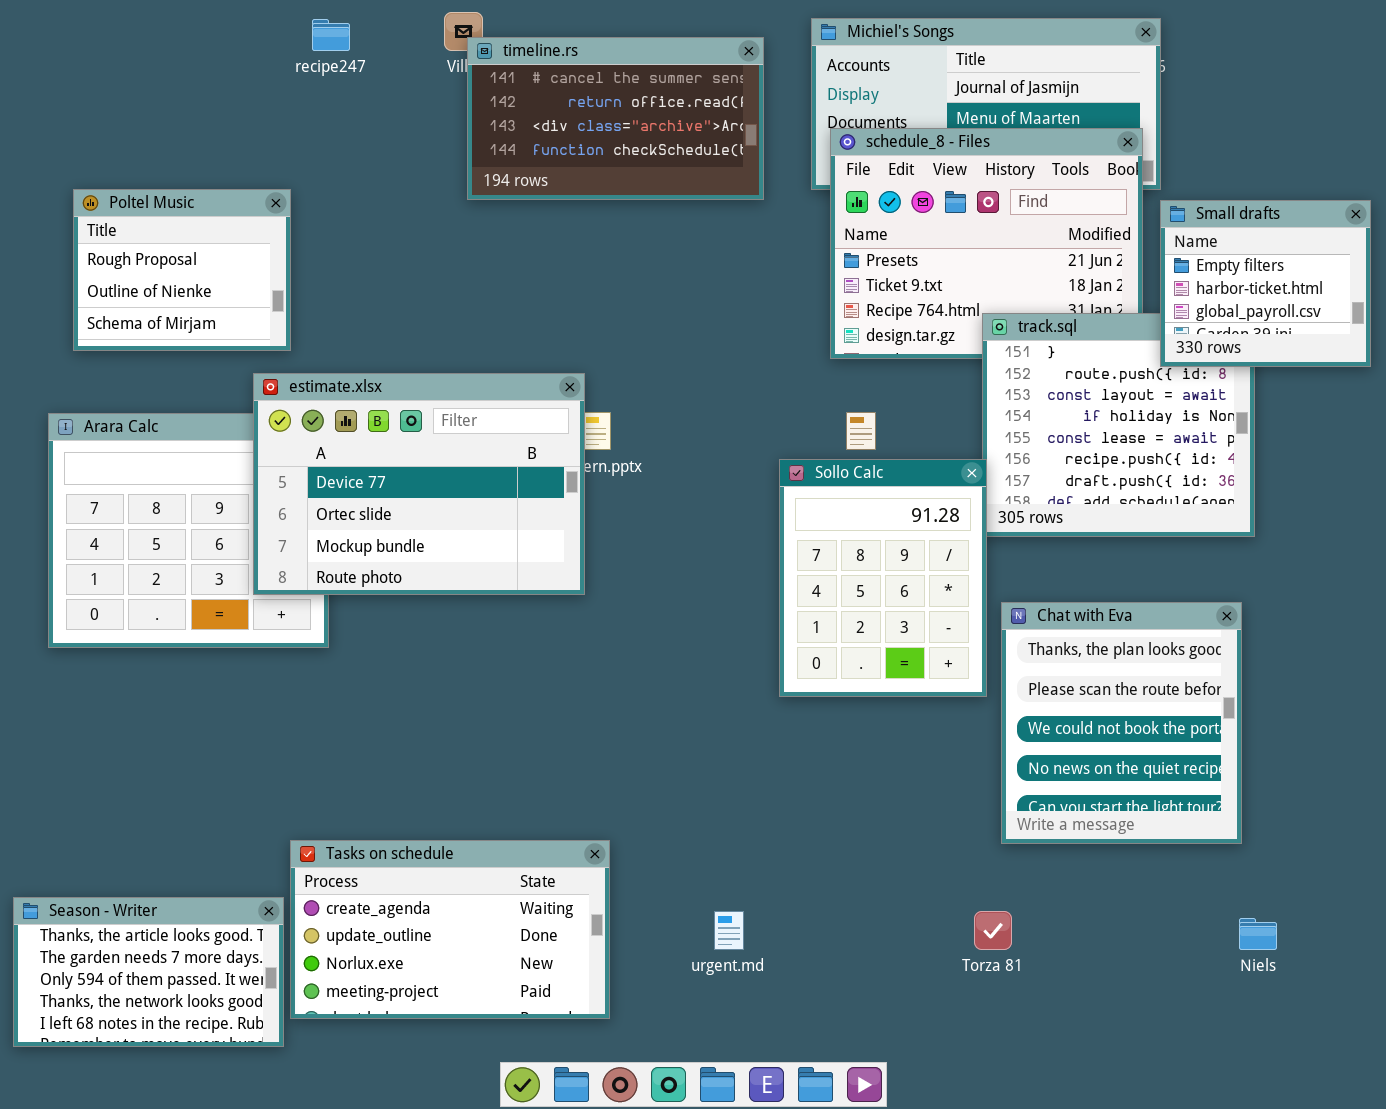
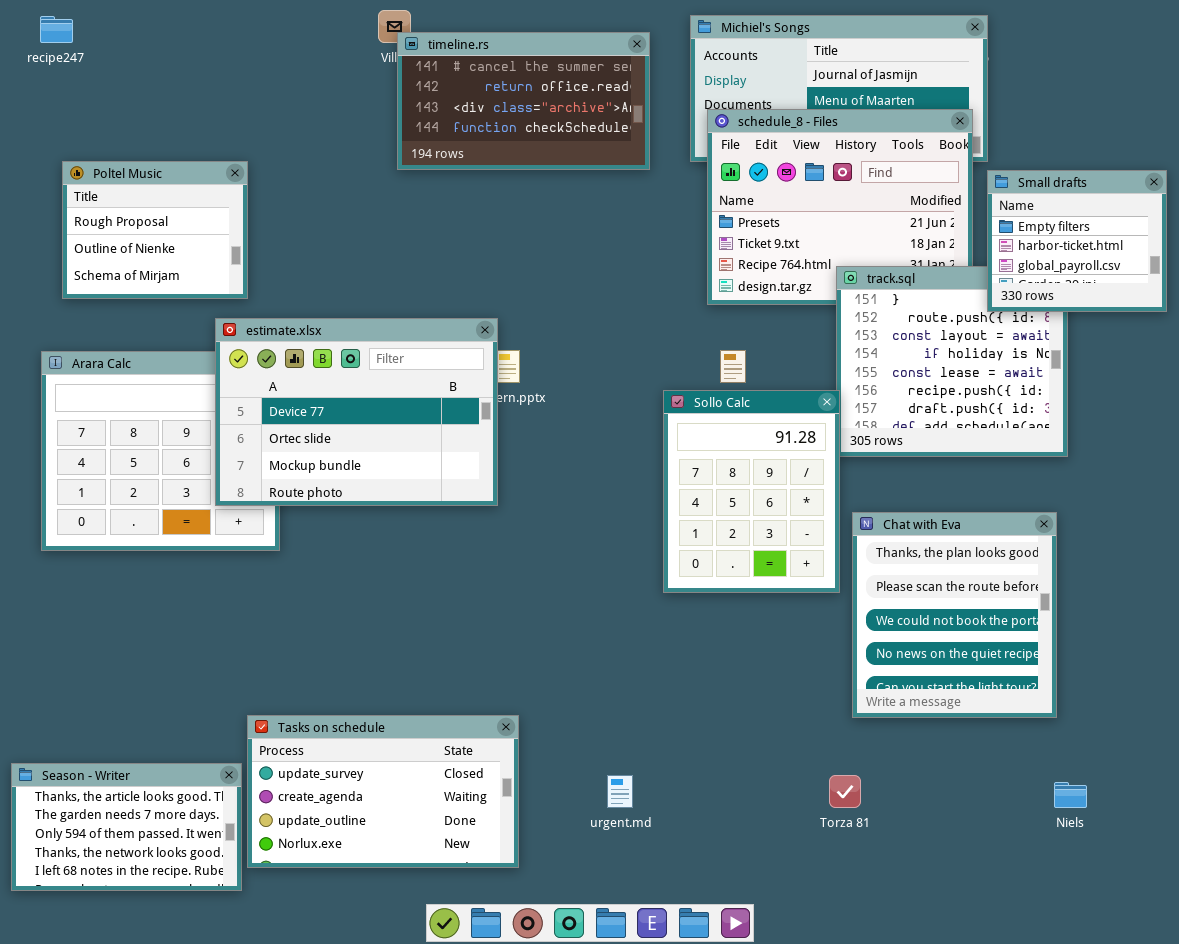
recipe247: [312,19,350,51] -> [40,16,73,43], moved
Tasks on schedule: [290,840,610,1019] -> [247,715,519,868], scrolled up 1 row

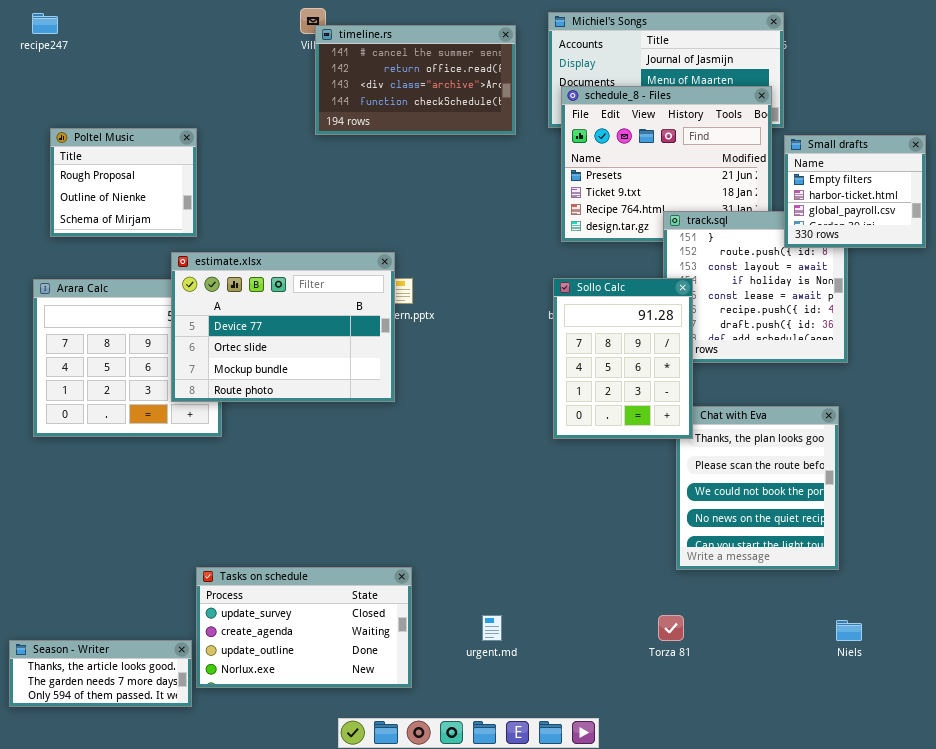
Sollo Calc: [663,390,840,593] -> [553,278,693,439], moved
Season - Writer: [11,763,242,891] -> [9,640,192,707], resized

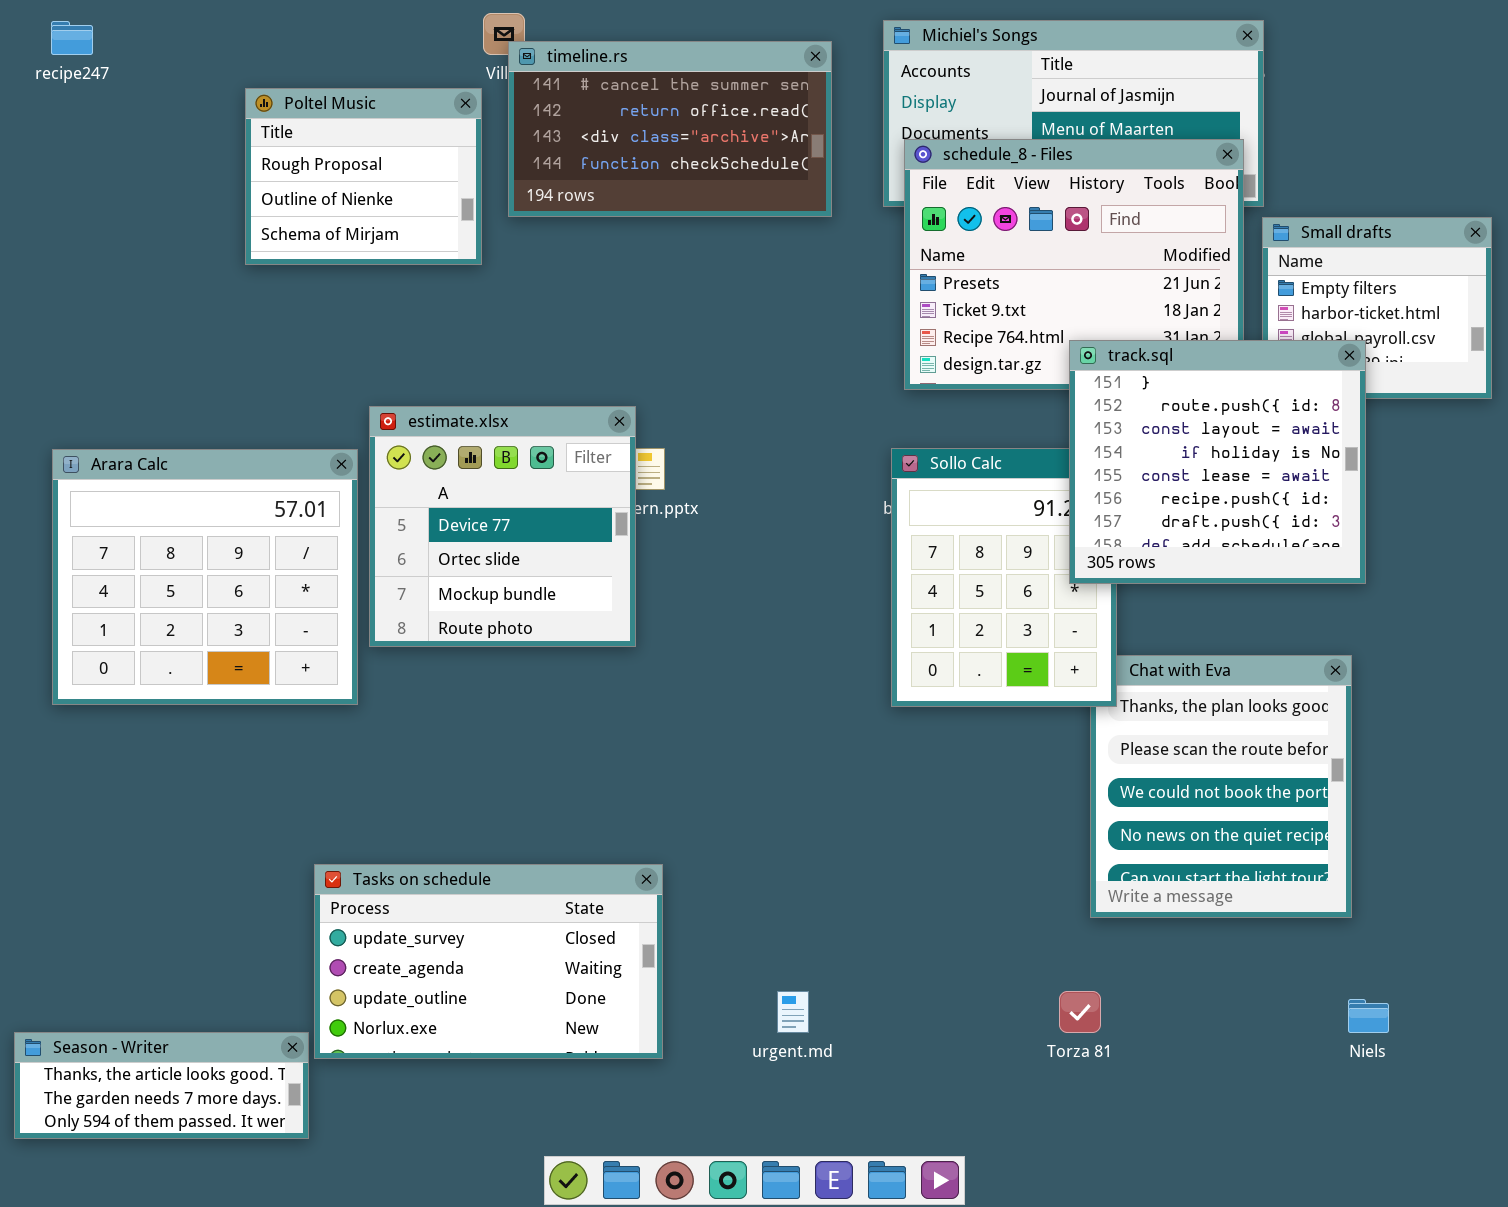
Poltel Music: [50,128,197,237] -> [245,88,482,265], moved
track.sql: [663,211,848,363] -> [1069,340,1366,584], raised
estimate.xlsx: [171,252,395,402] -> [369,406,636,647], resized
Tasks on schedule: [196,567,412,688] -> [314,864,663,1059], moved

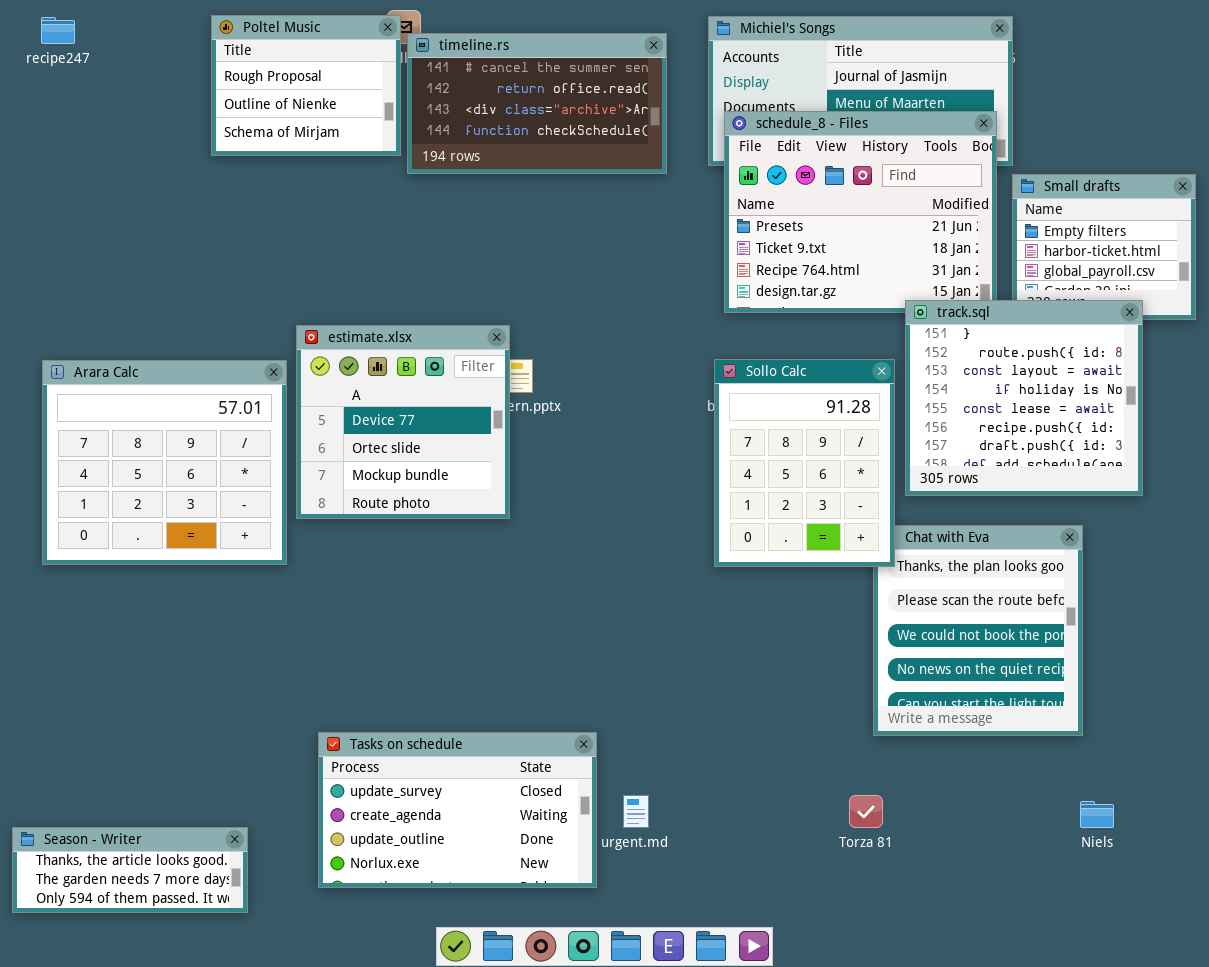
Poltel Music: [245,88,482,265] -> [211,15,401,156], moved
track.sql: [1069,340,1366,584] -> [905,300,1143,496], moved
Tasks on schedule: [314,864,663,1059] -> [318,732,597,888], moved

